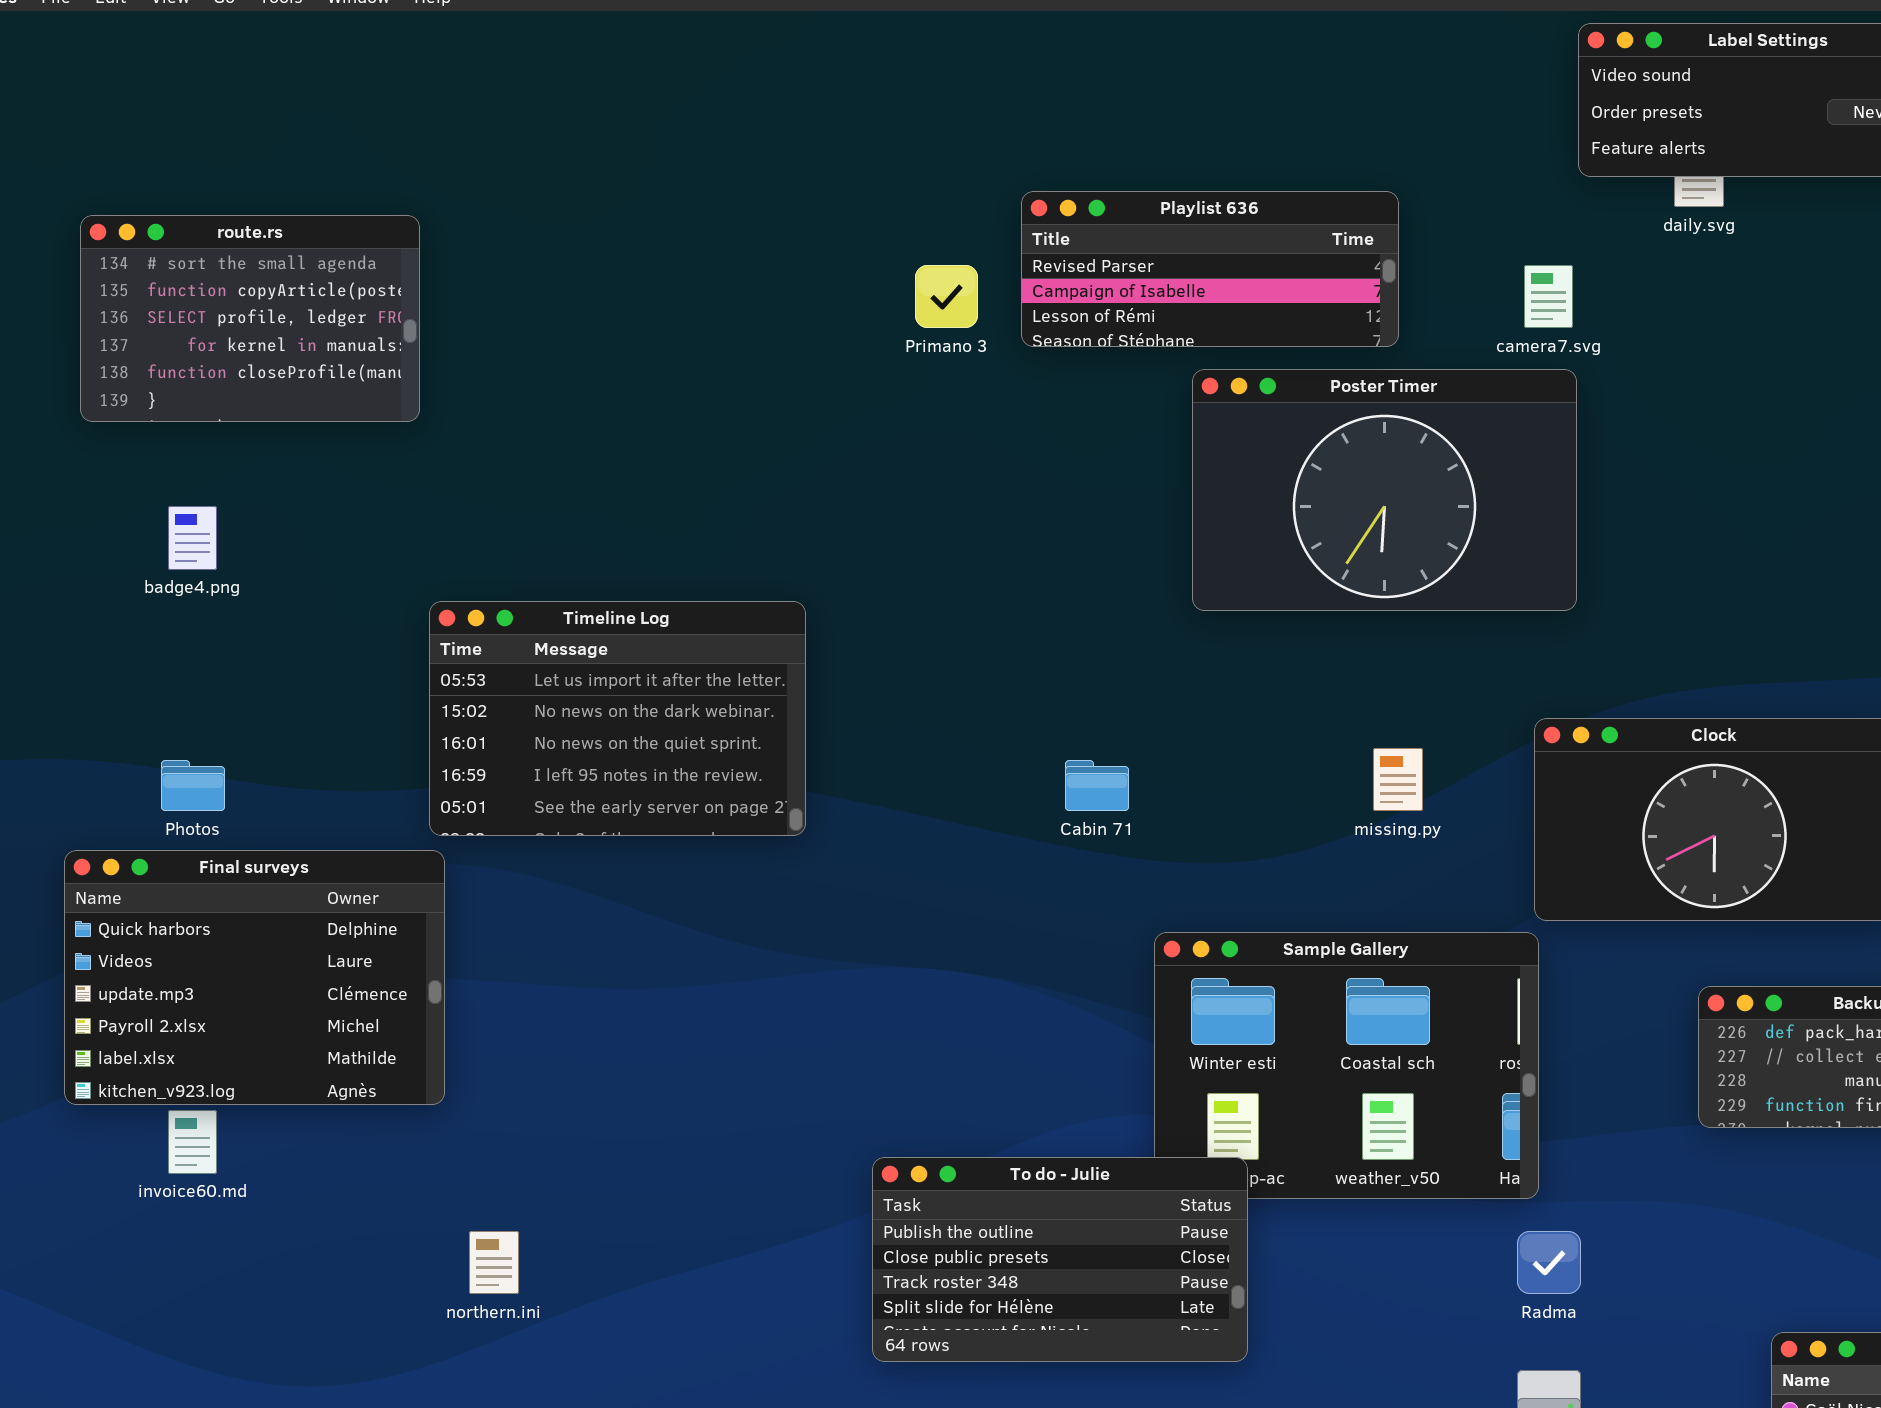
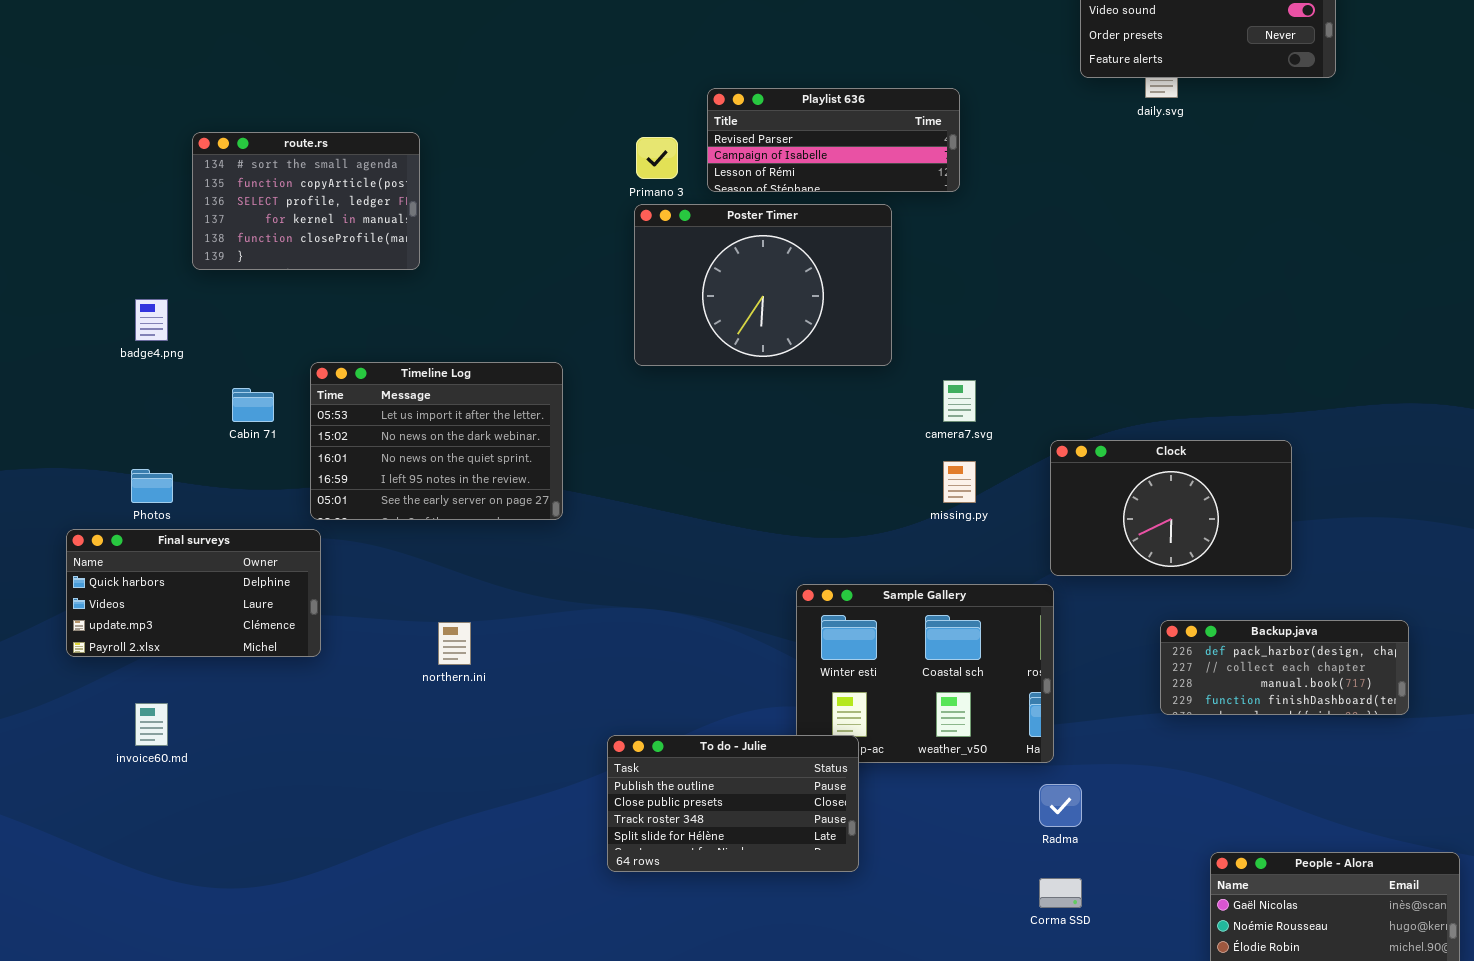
route.rs: [80,215,420,422] -> [192,132,420,270], moved
camera7.svg: [1524,265,1573,328] -> [943,380,976,422], moved
Poster Timer: [1192,369,1577,611] -> [634,204,892,366], moved
Cabin 71: [1065,760,1129,811] -> [232,388,274,422], moved
Final surveys: [64,850,445,1105] -> [66,529,321,657], resized
northern.ini: [469,1231,519,1294] -> [438,622,471,665], moved

